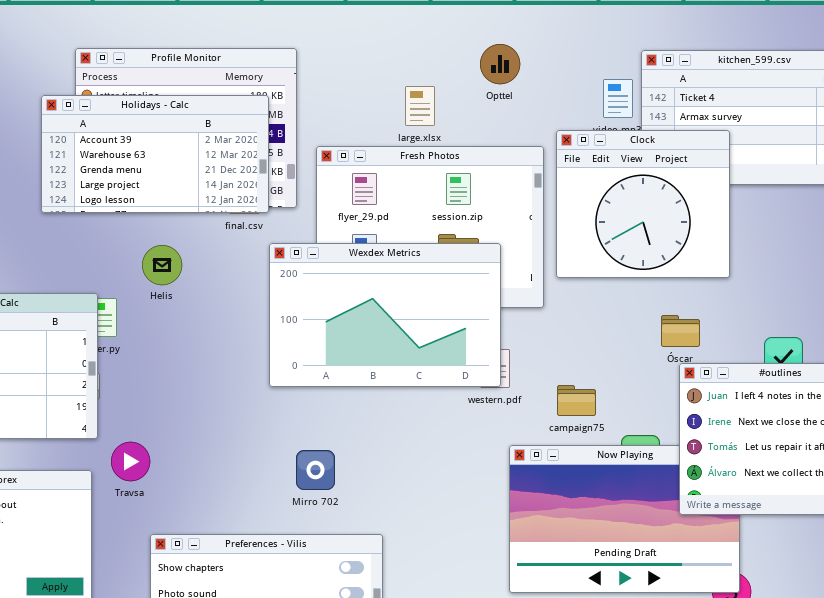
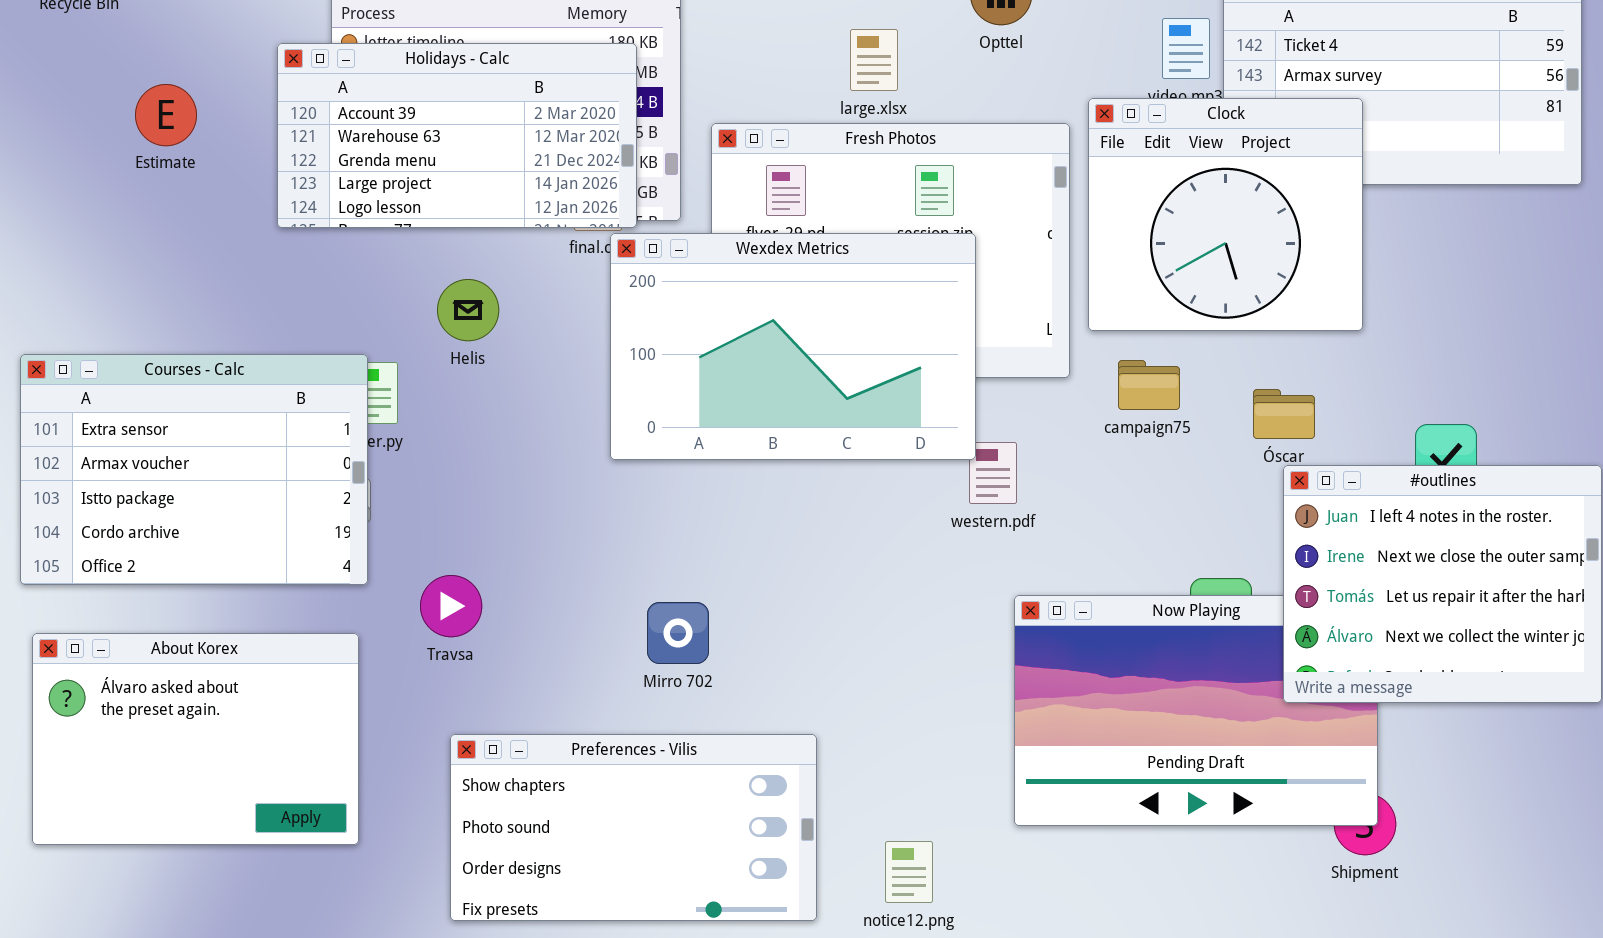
Wexdex Metrics: [269,243,501,387] -> [610,233,976,460], moved
campaign75: [557,385,596,416] -> [1118,360,1180,410], moved
Travsa: [111,442,150,481] -> [420,575,482,637], moved
Mirro 702: [296,450,335,490] -> [647,602,709,664], moved

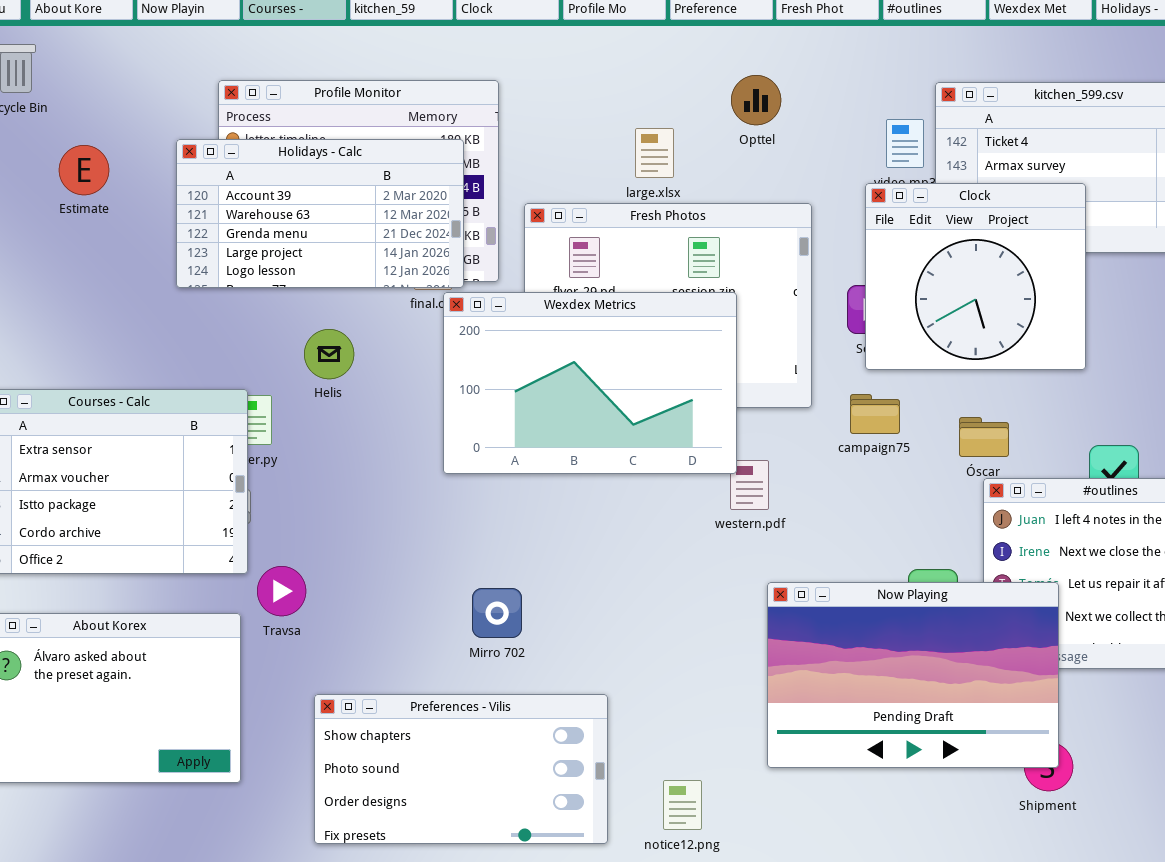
Estimate: [135,84,197,146] -> [59,145,109,195], moved
Clock: [1088,98,1363,331] -> [865,183,1086,370], moved
Travsa: [420,575,482,637] -> [257,566,306,616], moved
Now Playing: [1014,595,1378,826] -> [767,582,1059,768], raised

